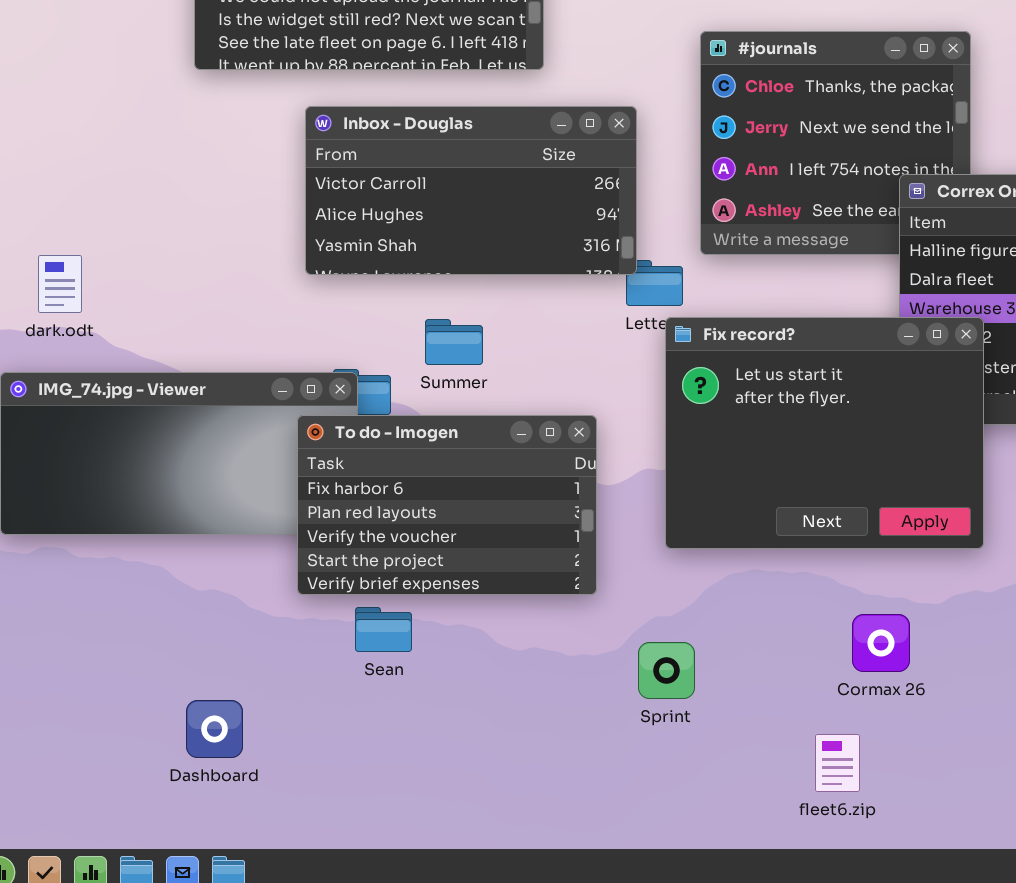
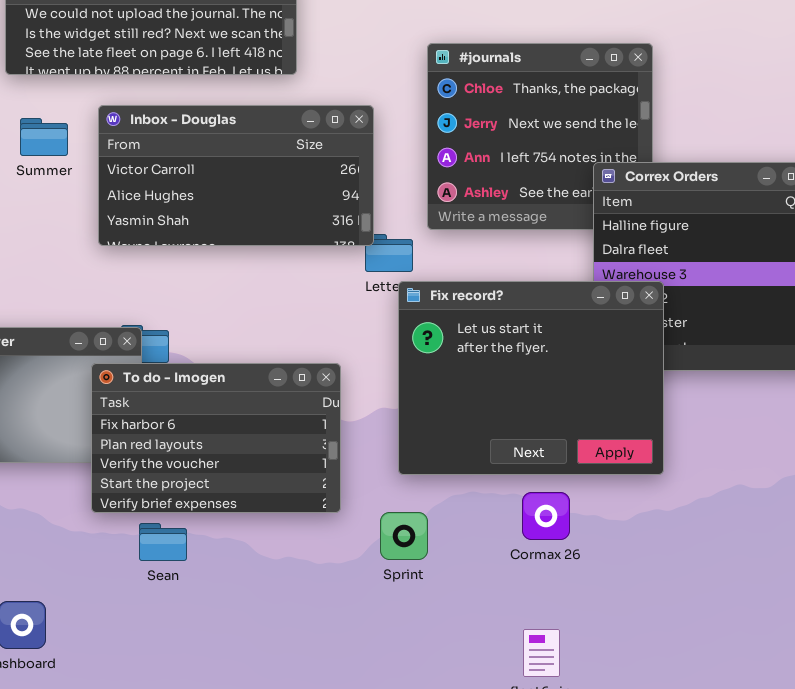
Summer: [425,319,483,365] -> [20,118,68,156], moved
Cormax 26: [852,614,910,672] -> [522,492,570,540], moved
Sprint: [638,642,695,699] -> [380,512,428,560], moved

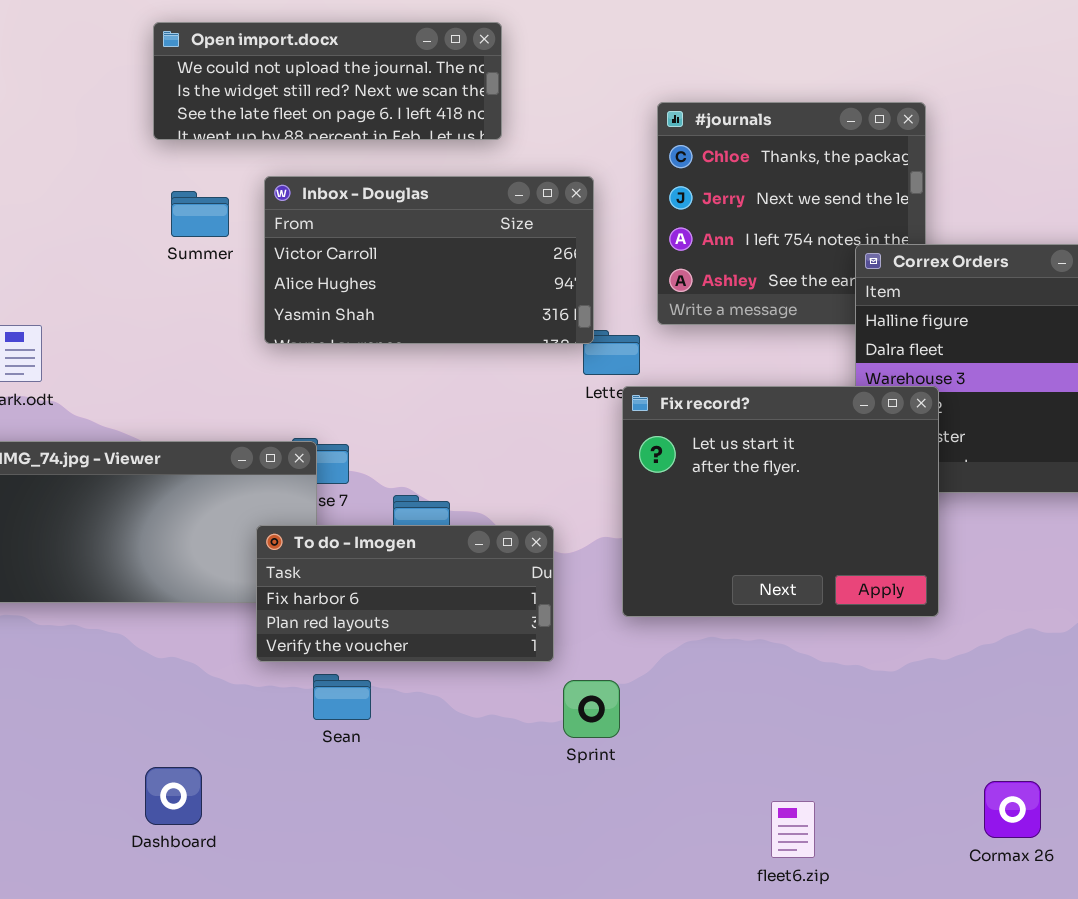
To do - Imogen: [91,363,341,513] -> [256,525,554,662], resized
Cormax 26: [522,492,570,540] -> [984,781,1041,838], moved
Sprint: [380,512,428,560] -> [563,680,620,738], moved

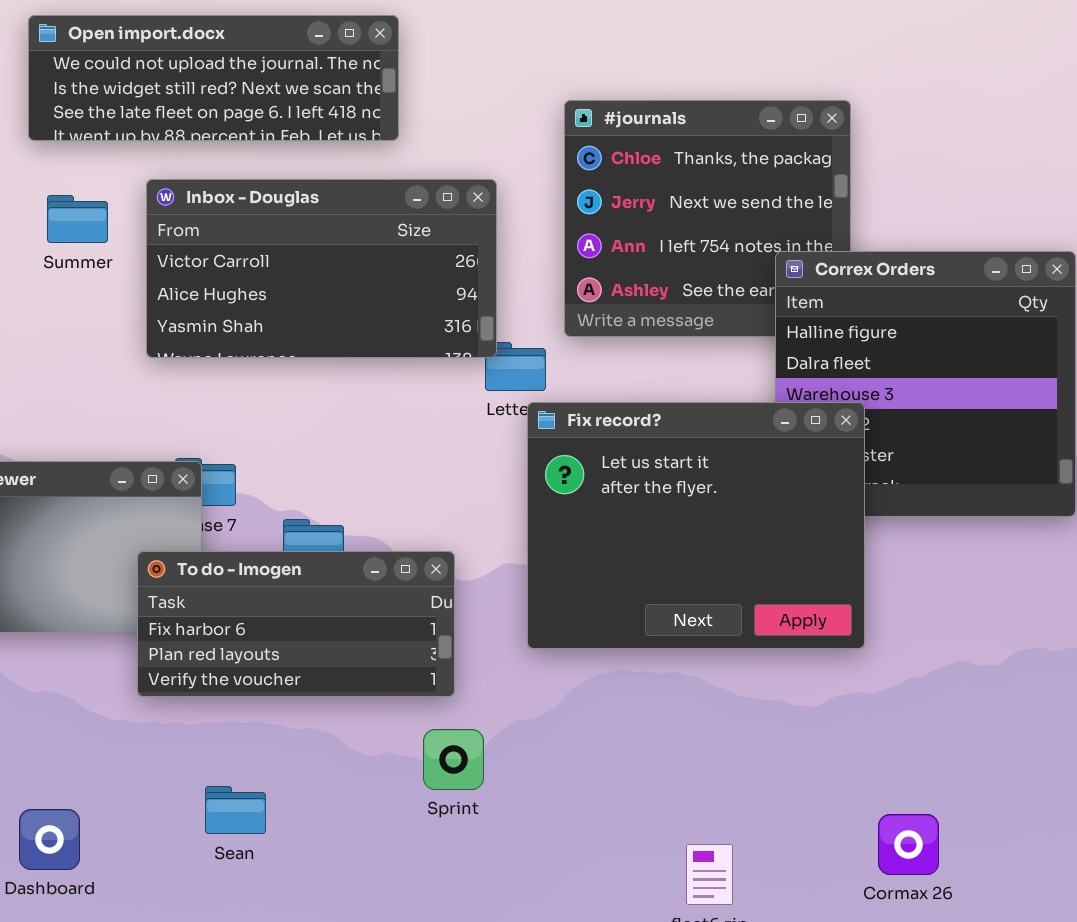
Sean: [313,674,371,720] -> [205,786,266,834], moved
Sprint: [563,680,620,738] -> [423,729,484,790], moved
Cormax 26: [984,781,1041,838] -> [878,814,939,875], moved

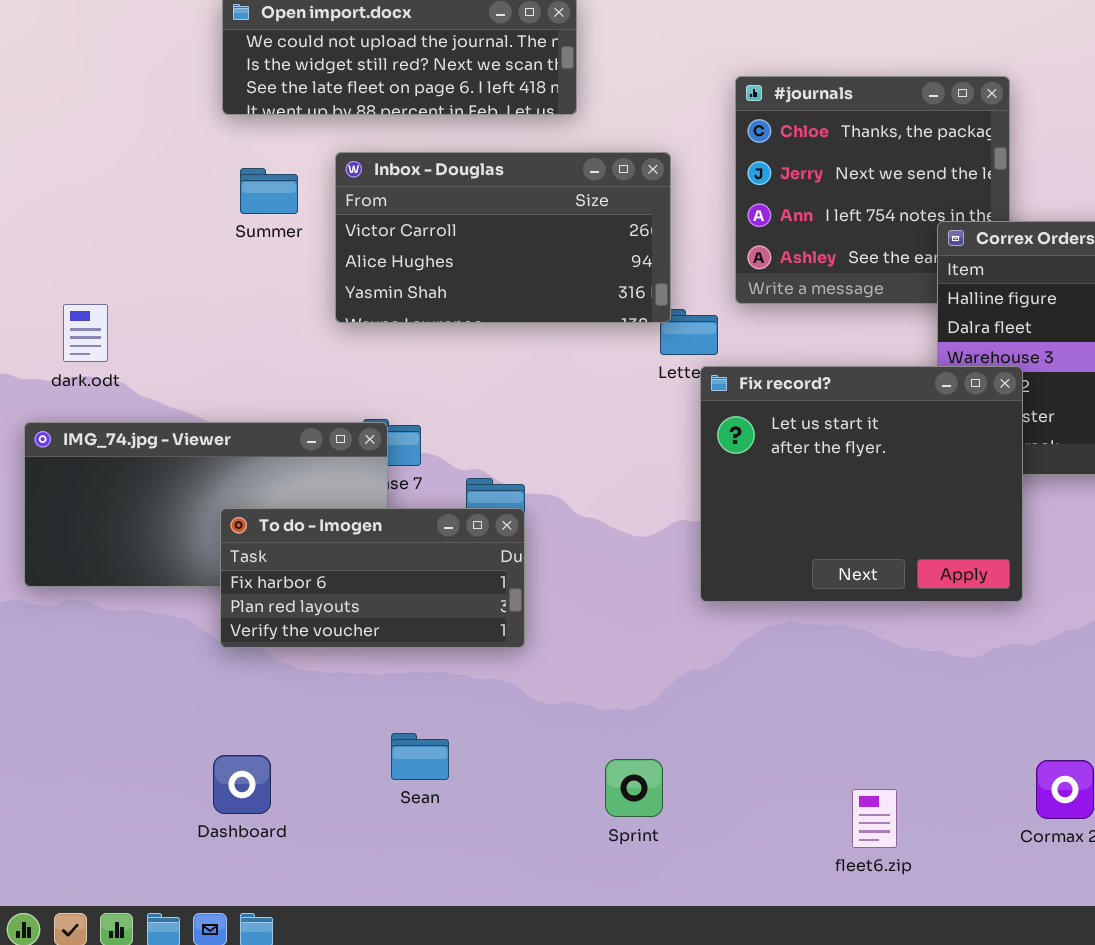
To do - Imogen: [137,551,455,697] -> [220,508,525,648], moved
Sprint: [423,729,484,790] -> [605,759,663,817], moved

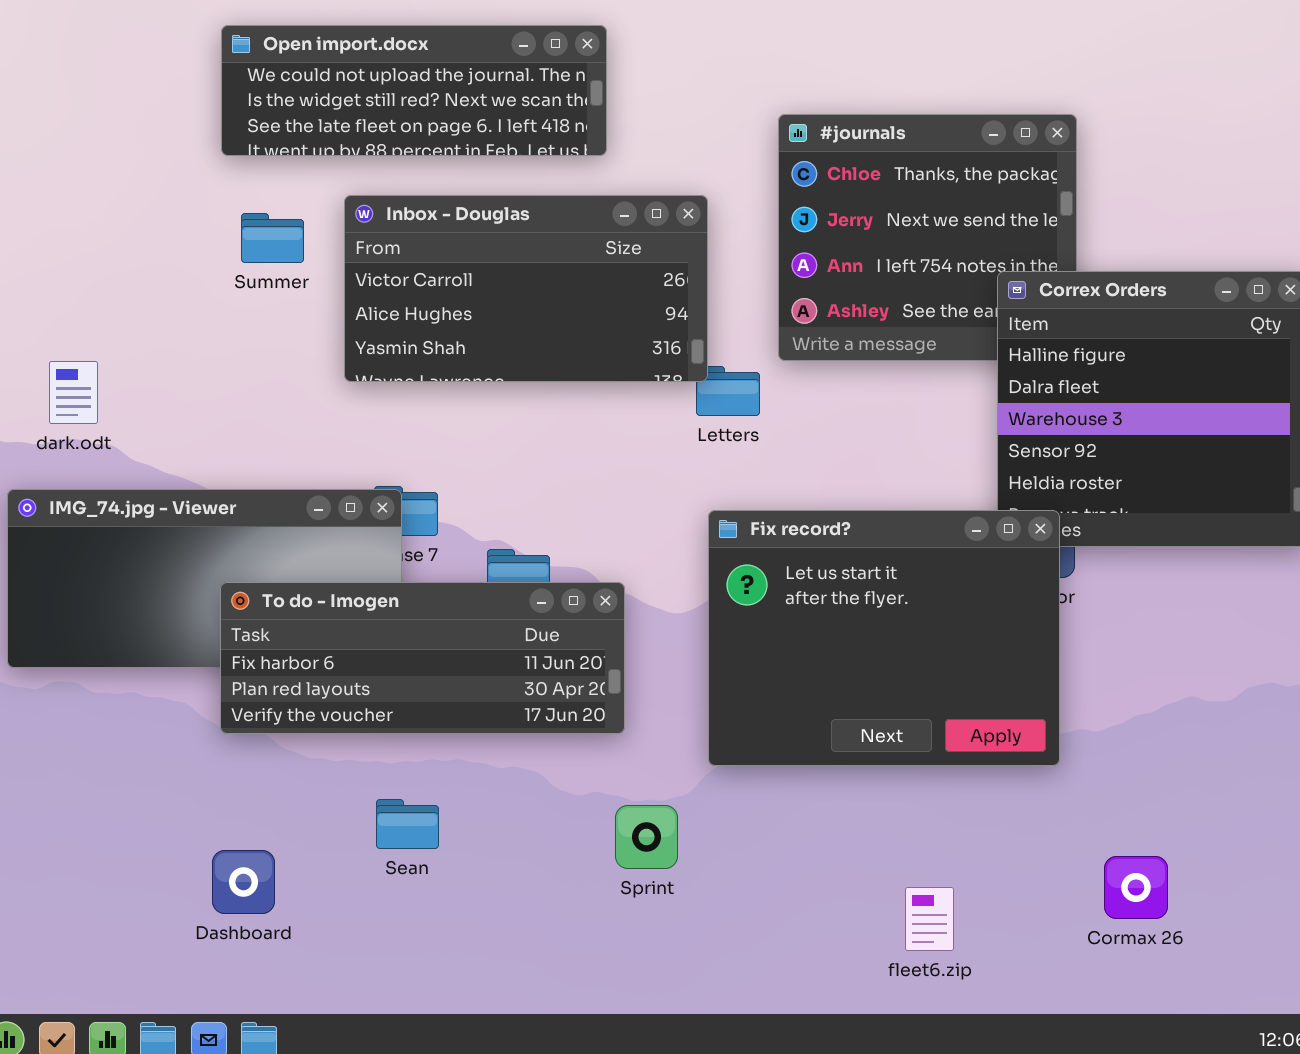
Fix record?: [700,366,1023,602] -> [708,510,1060,766], moved
To do - Imogen: [220,508,525,648] -> [220,582,625,734], resized
Sean: [391,733,449,780] -> [376,799,439,849], moved
Sprint: [605,759,663,817] -> [615,805,678,869], moved

